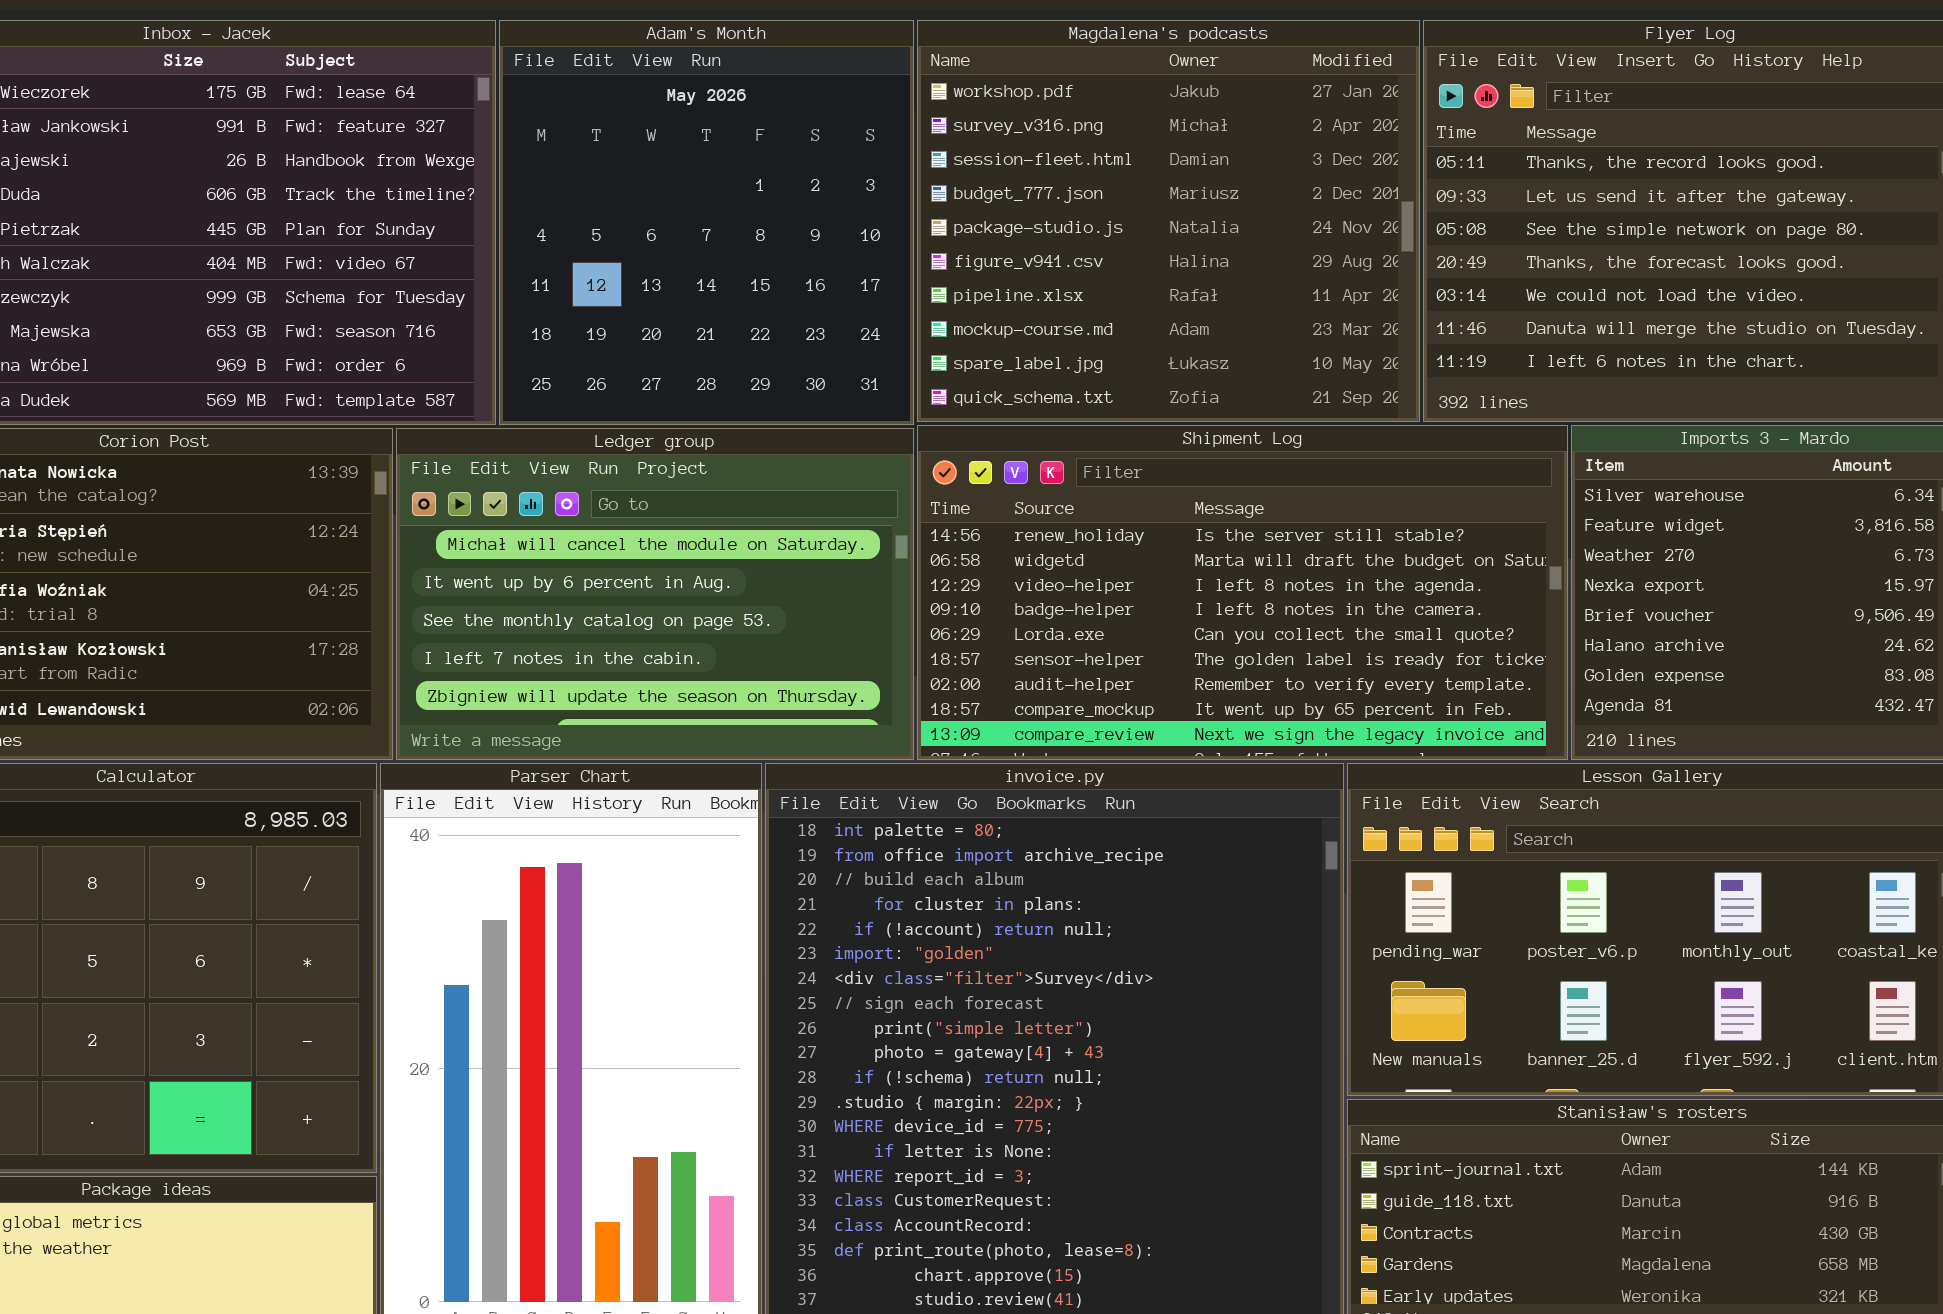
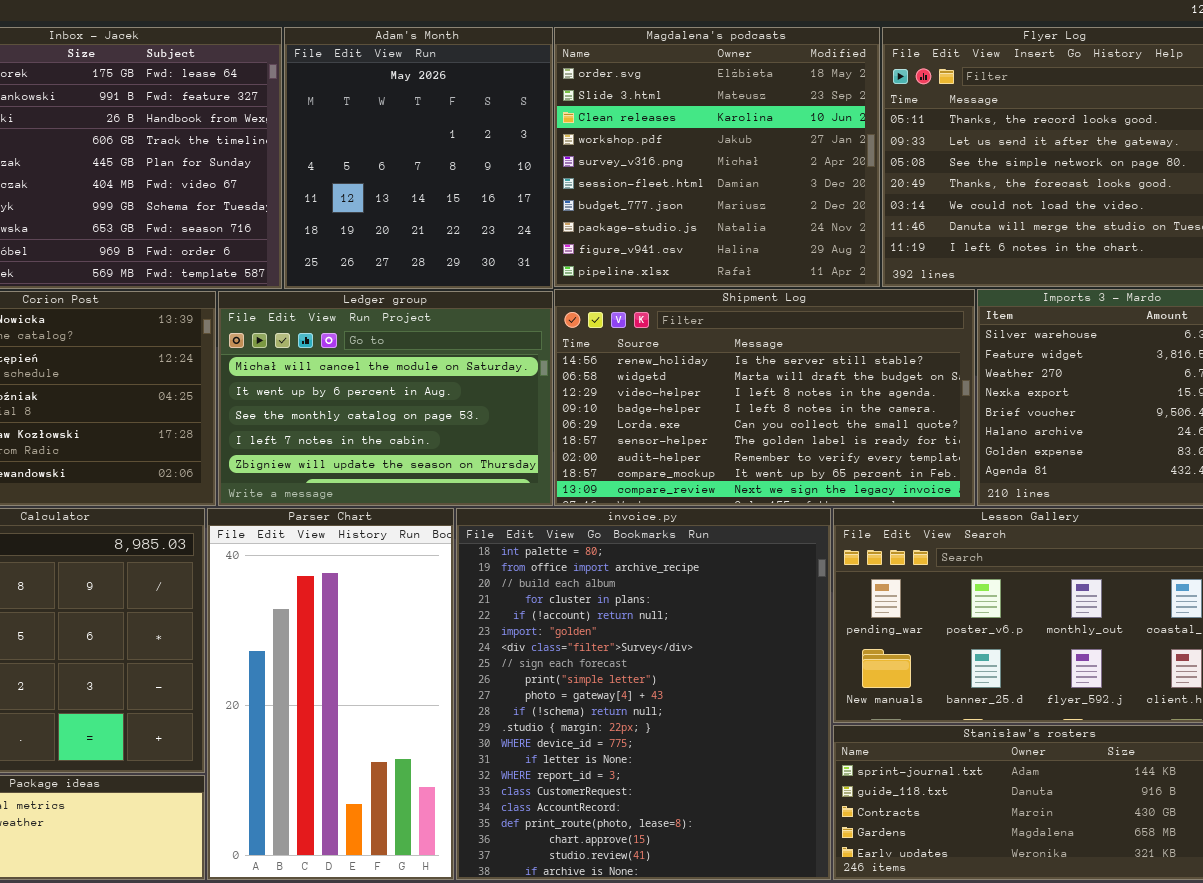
Magdalena's podcasts: [917,20,1420,422] -> [554,27,880,287], scrolled up 3 rows

